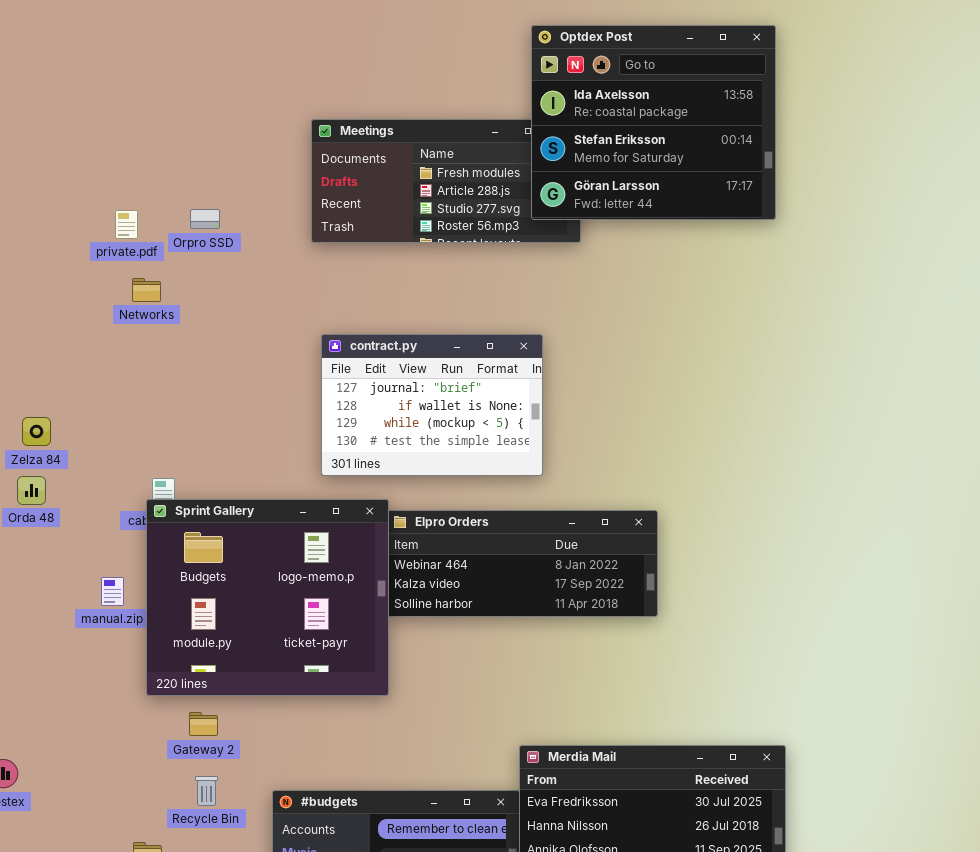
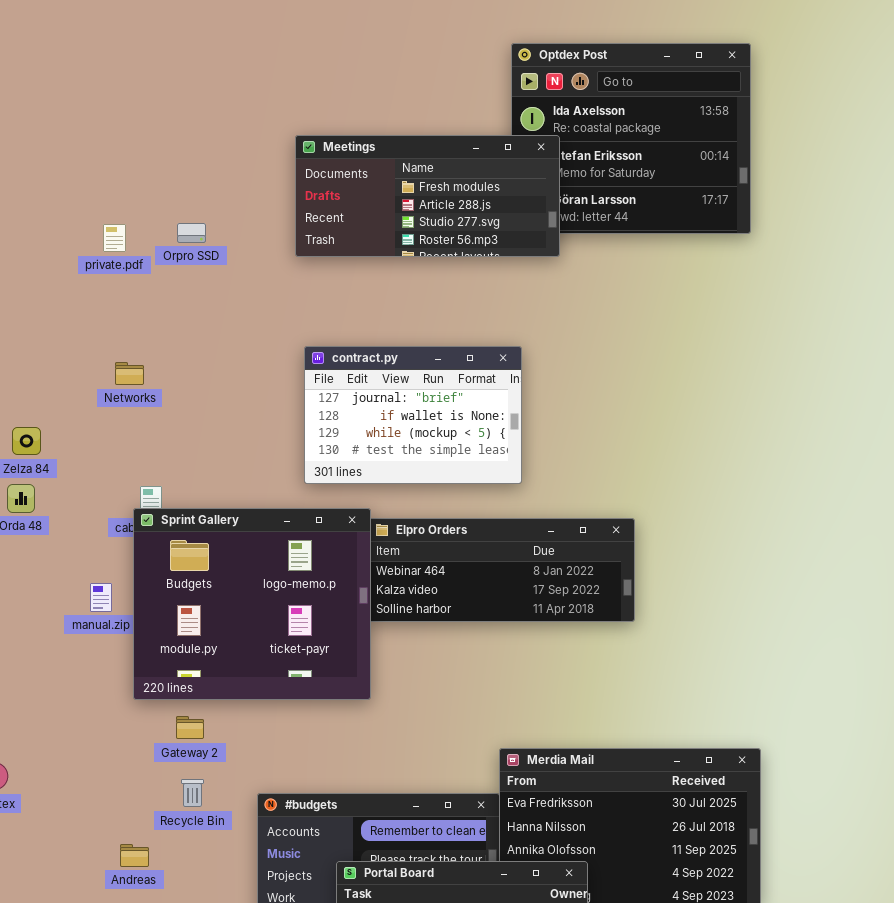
Meetings: [311,119,581,243] -> [295,135,560,257], raised
Networks: [132,278,161,302] -> [115,362,144,385], moved

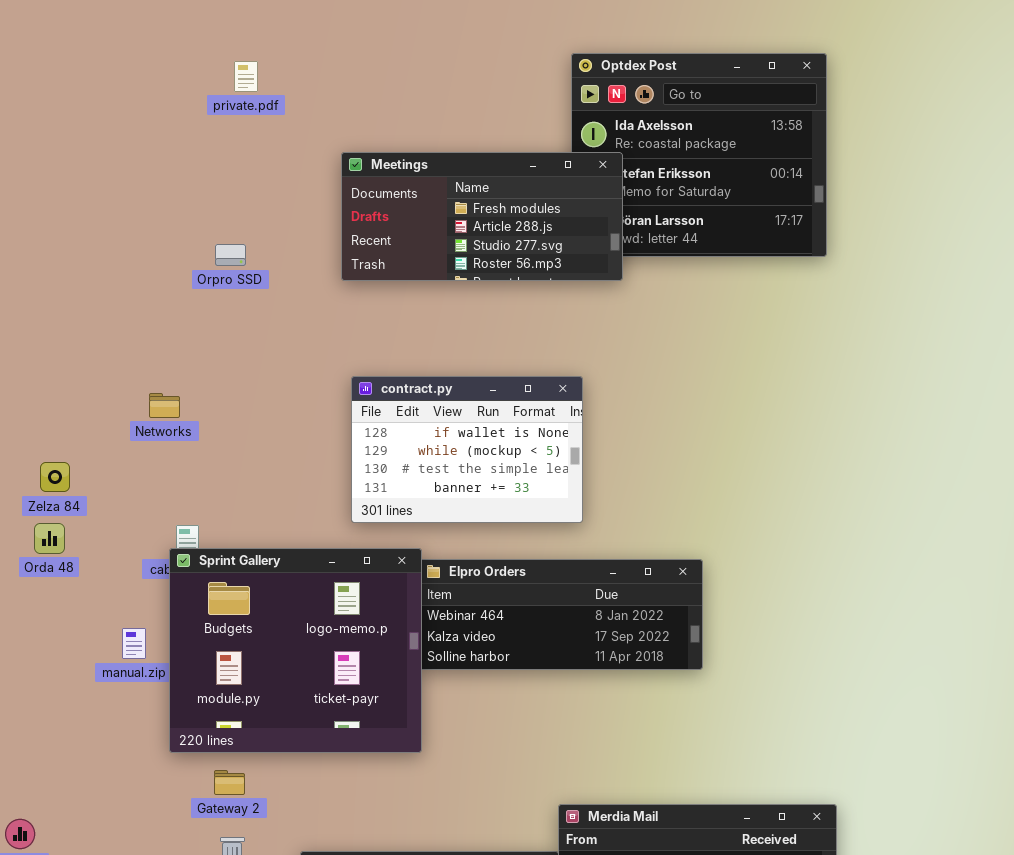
private.pdf: [103,224,126,252] -> [234,61,258,92], moved
contract.py: [304,346,522,484] -> [351,376,583,523], scrolled down 1 row

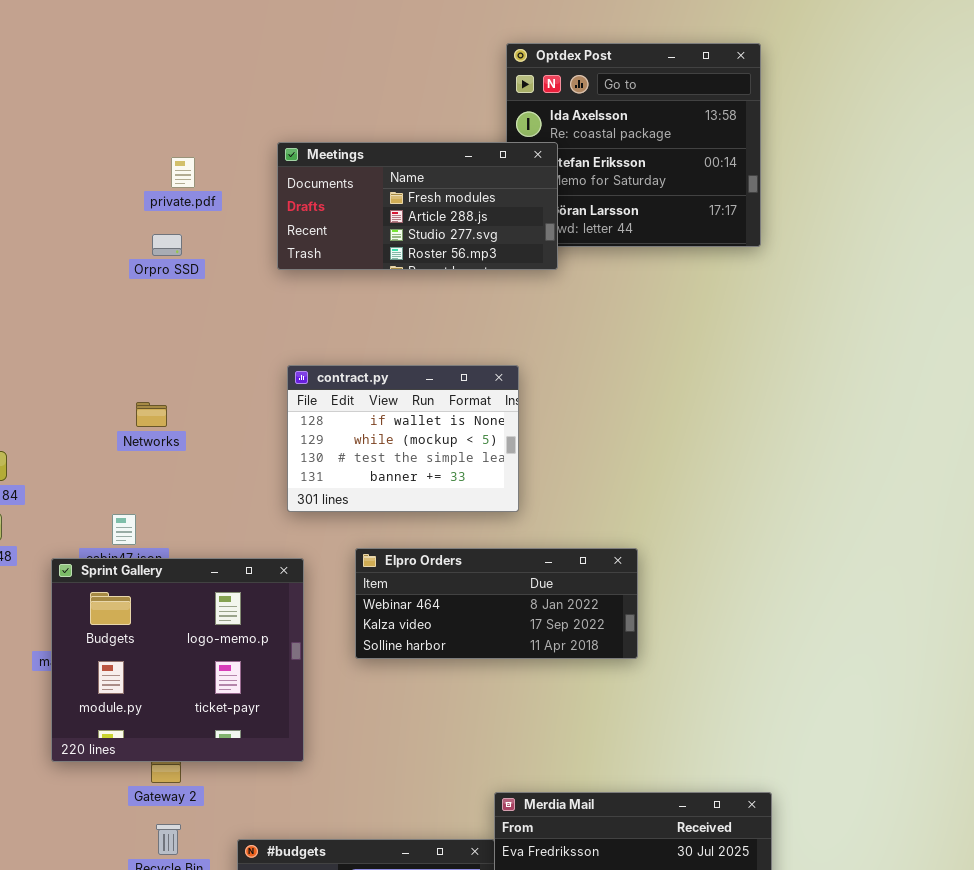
private.pdf: [234,61,258,92] -> [171,157,195,188], moved
Networks: [149,393,180,418] -> [136,402,167,427], moved
Sprint Gallery: [169,548,422,753] -> [51,558,304,762], moved

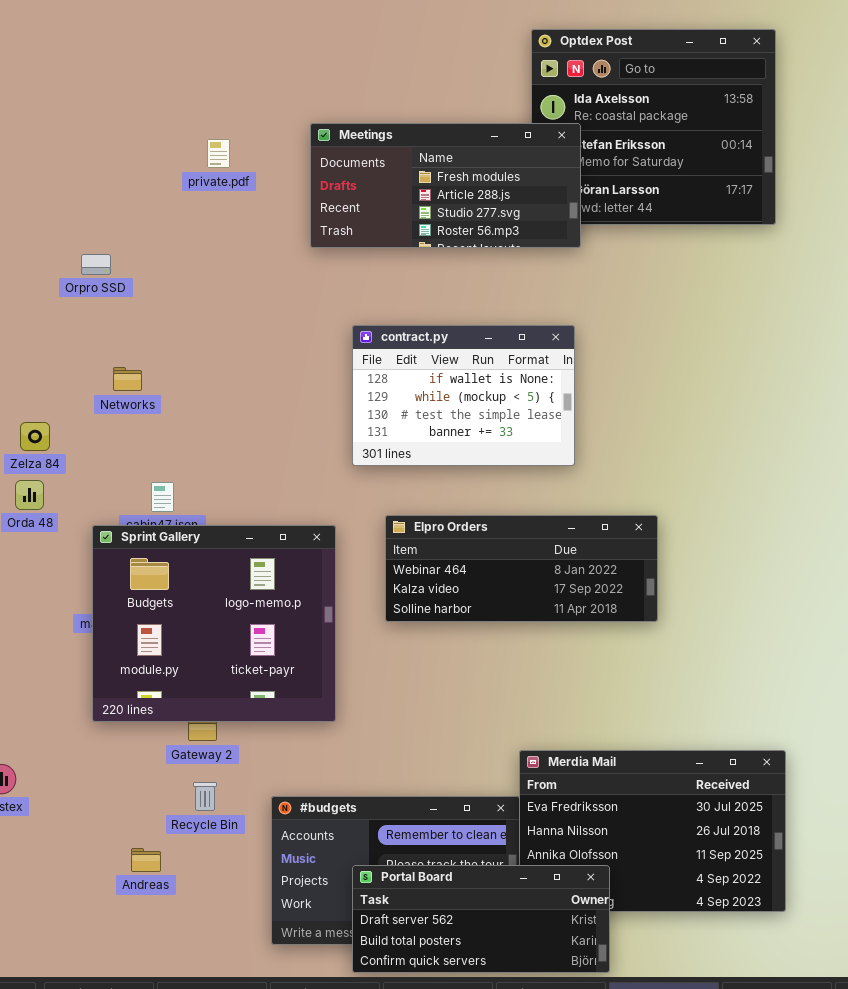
Orpro SSD: [152,234,182,256] -> [81,254,111,275], moved
contract.py: [287,365,519,512] -> [352,325,575,466], moved
Networks: [136,402,167,427] -> [113,367,142,391], moved

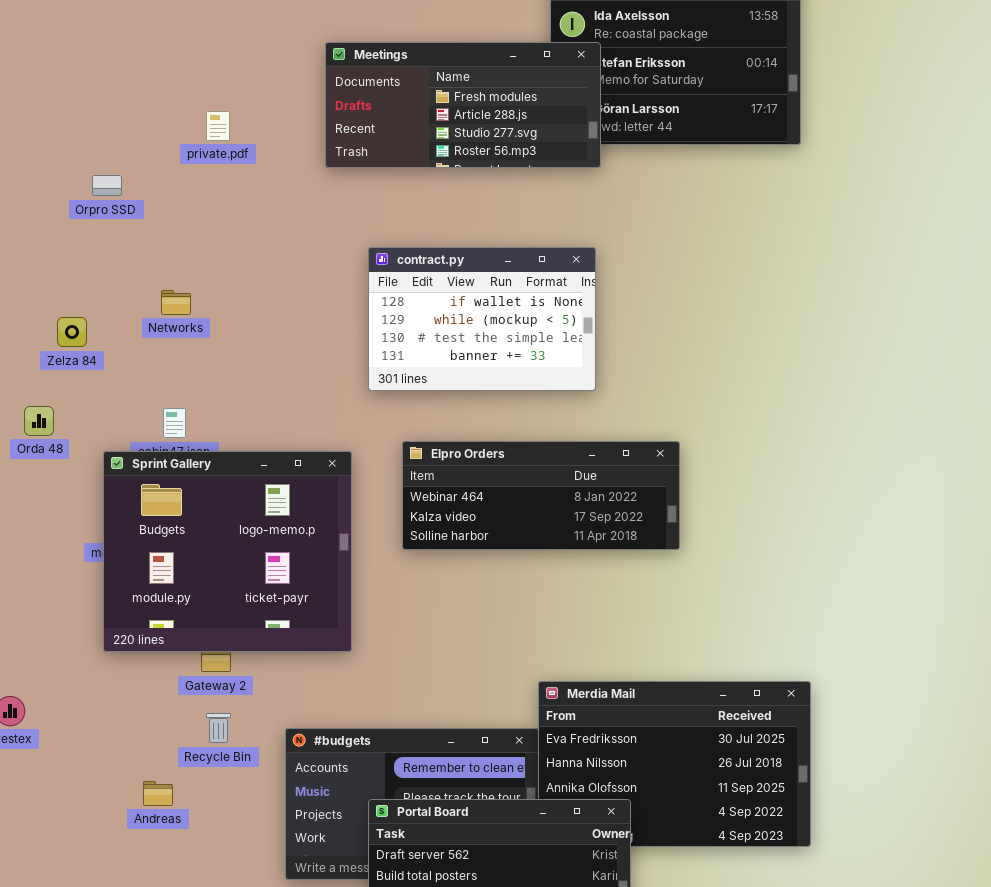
private.pdf: [207,139,230,168] -> [206,111,230,141], moved
Networks: [113,367,142,391] -> [161,290,191,315], moved
Zelza 84: [20,422,50,451] -> [57,317,87,347], moved

